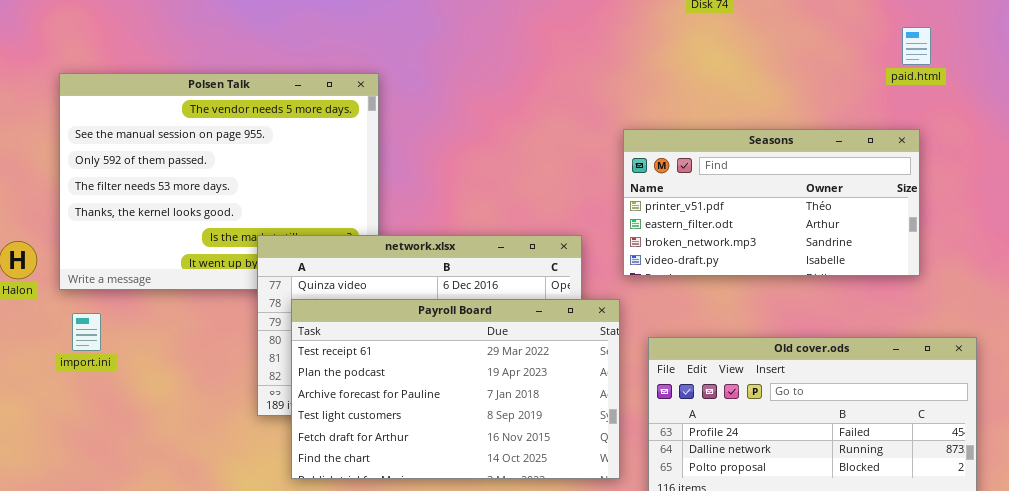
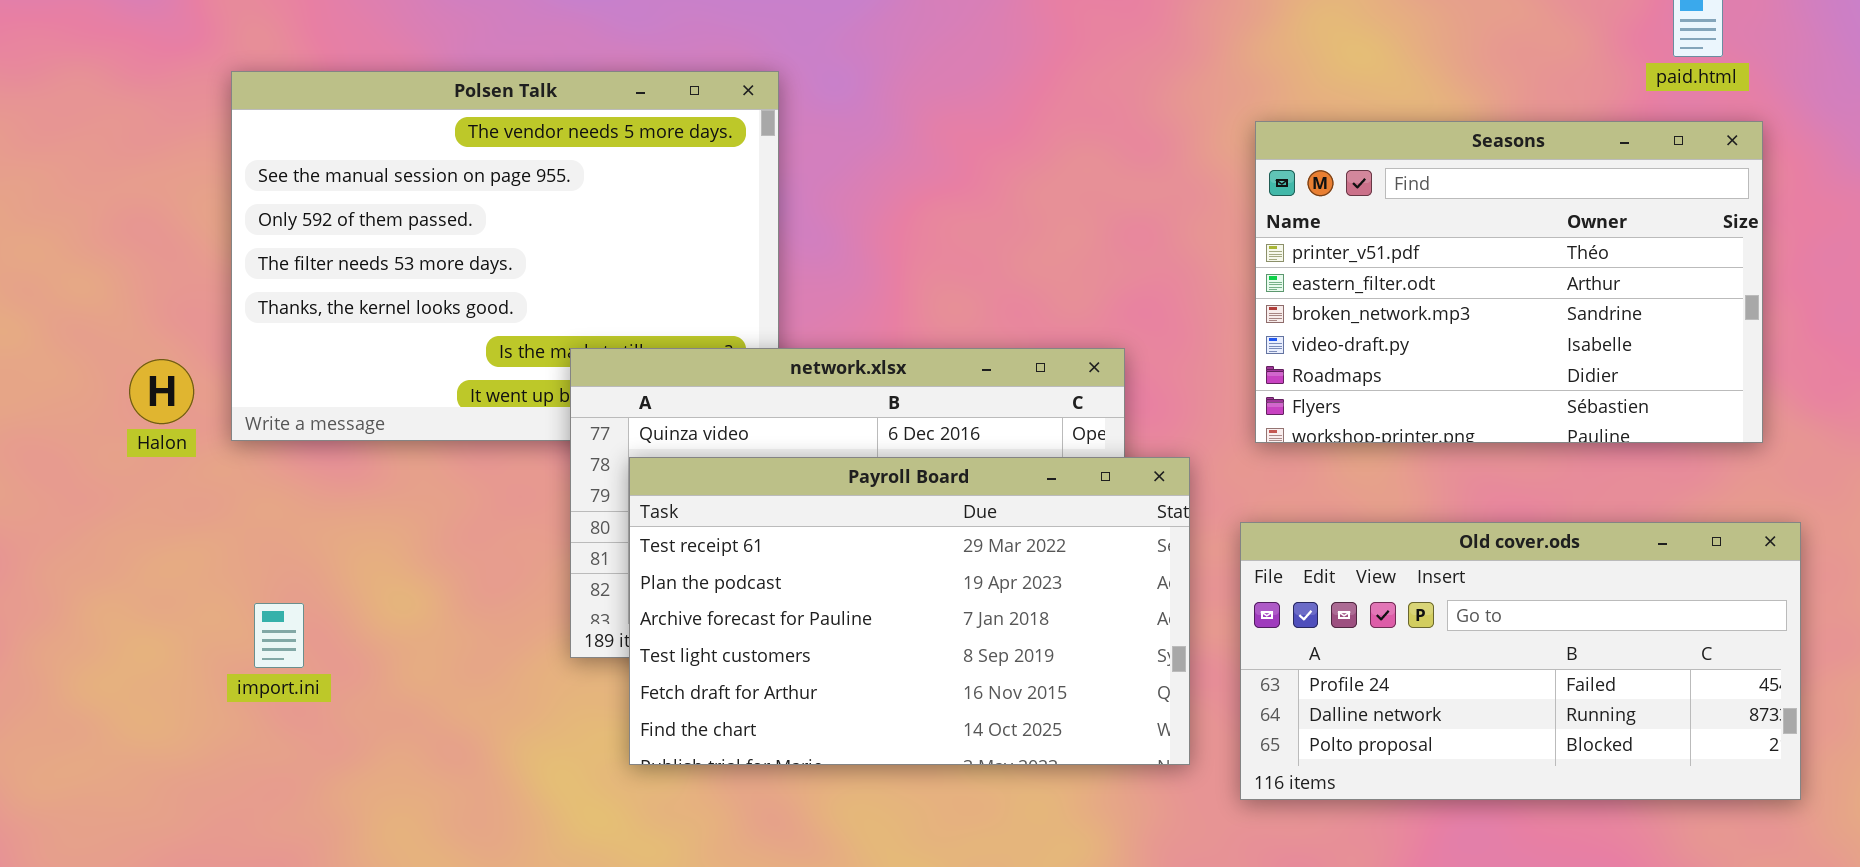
Seasons: [623,129,920,276] -> [1255,121,1763,443], moved, resized
import.ini: [72,313,101,351] -> [254,603,304,668], moved

